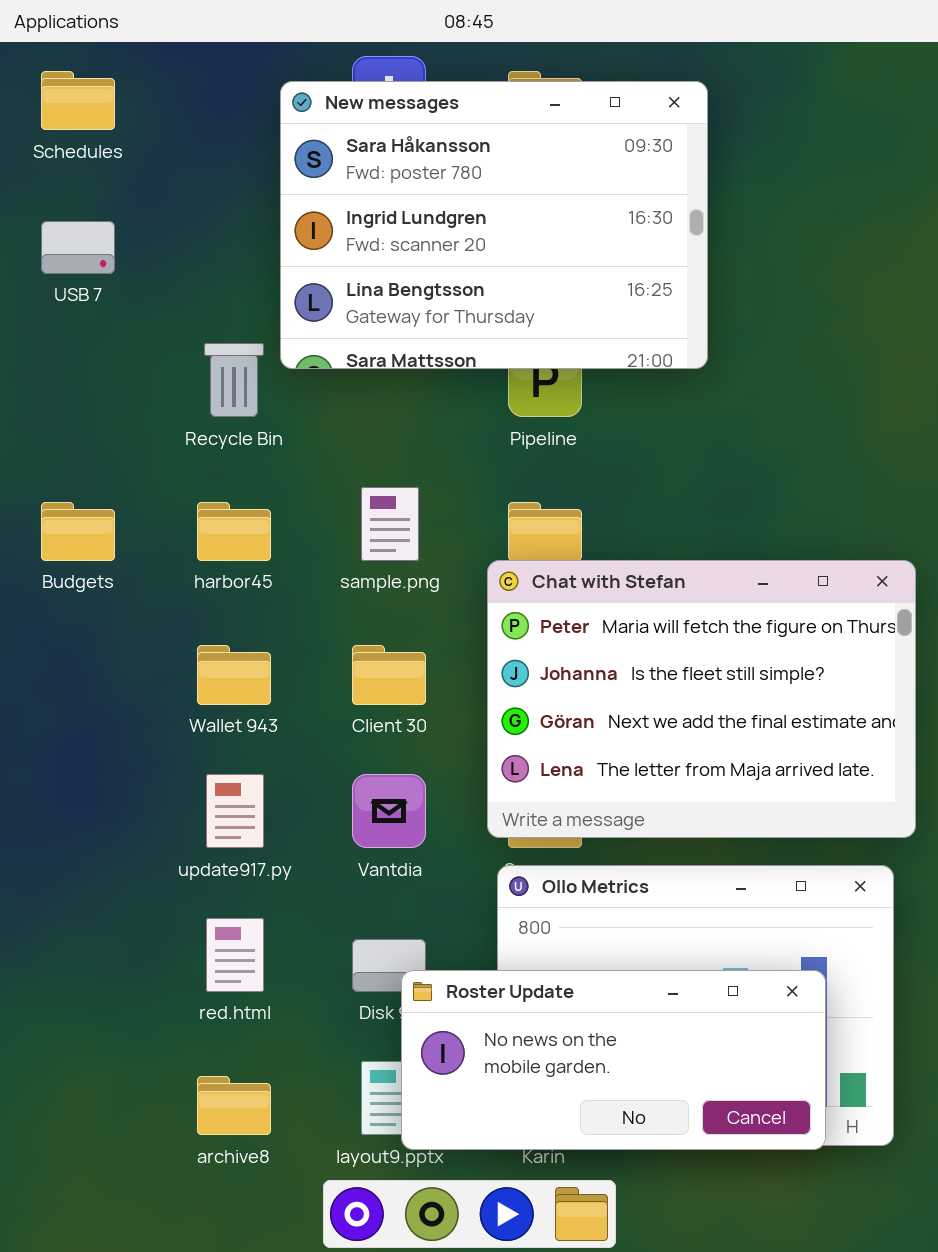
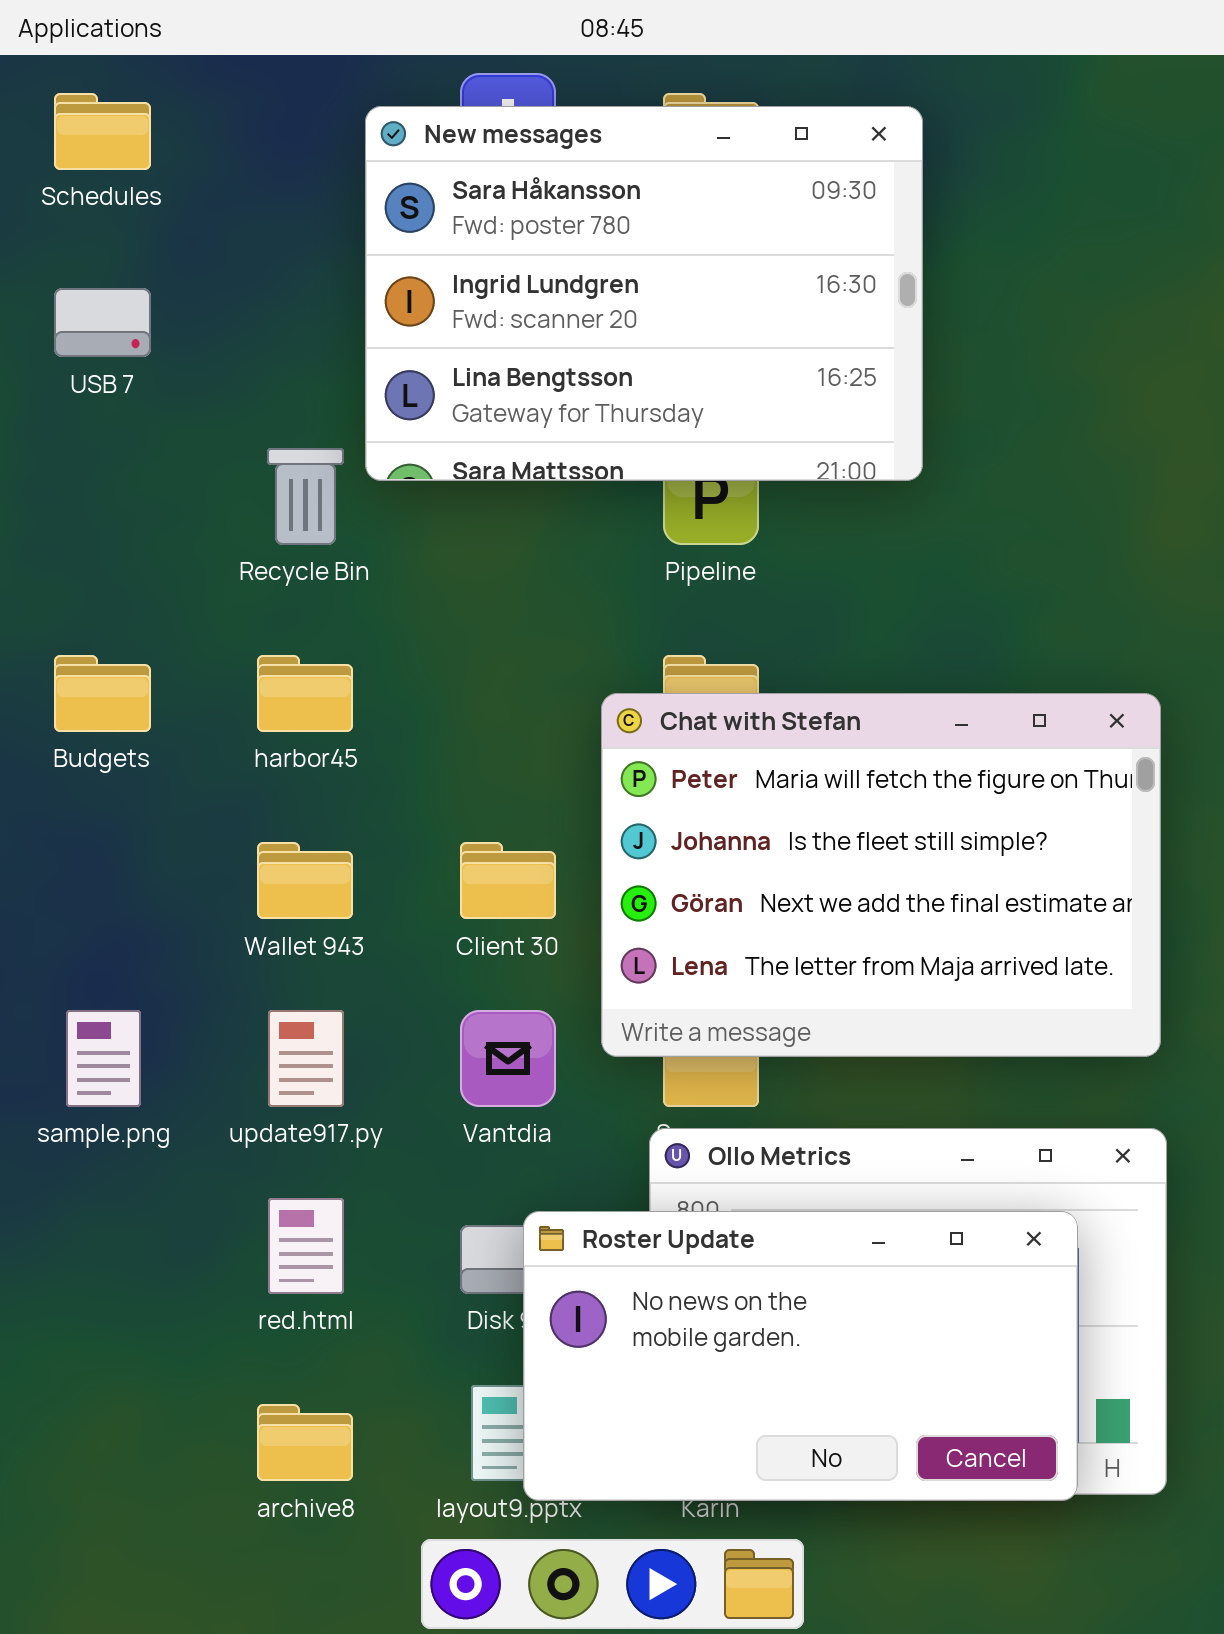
sample.png: [361,487,419,561] -> [66,1010,141,1107], moved
Chat with Stefan: [487,560,916,838] -> [601,693,1161,1057], moved
Roster Update: [401,970,826,1150] -> [523,1211,1078,1501], resized

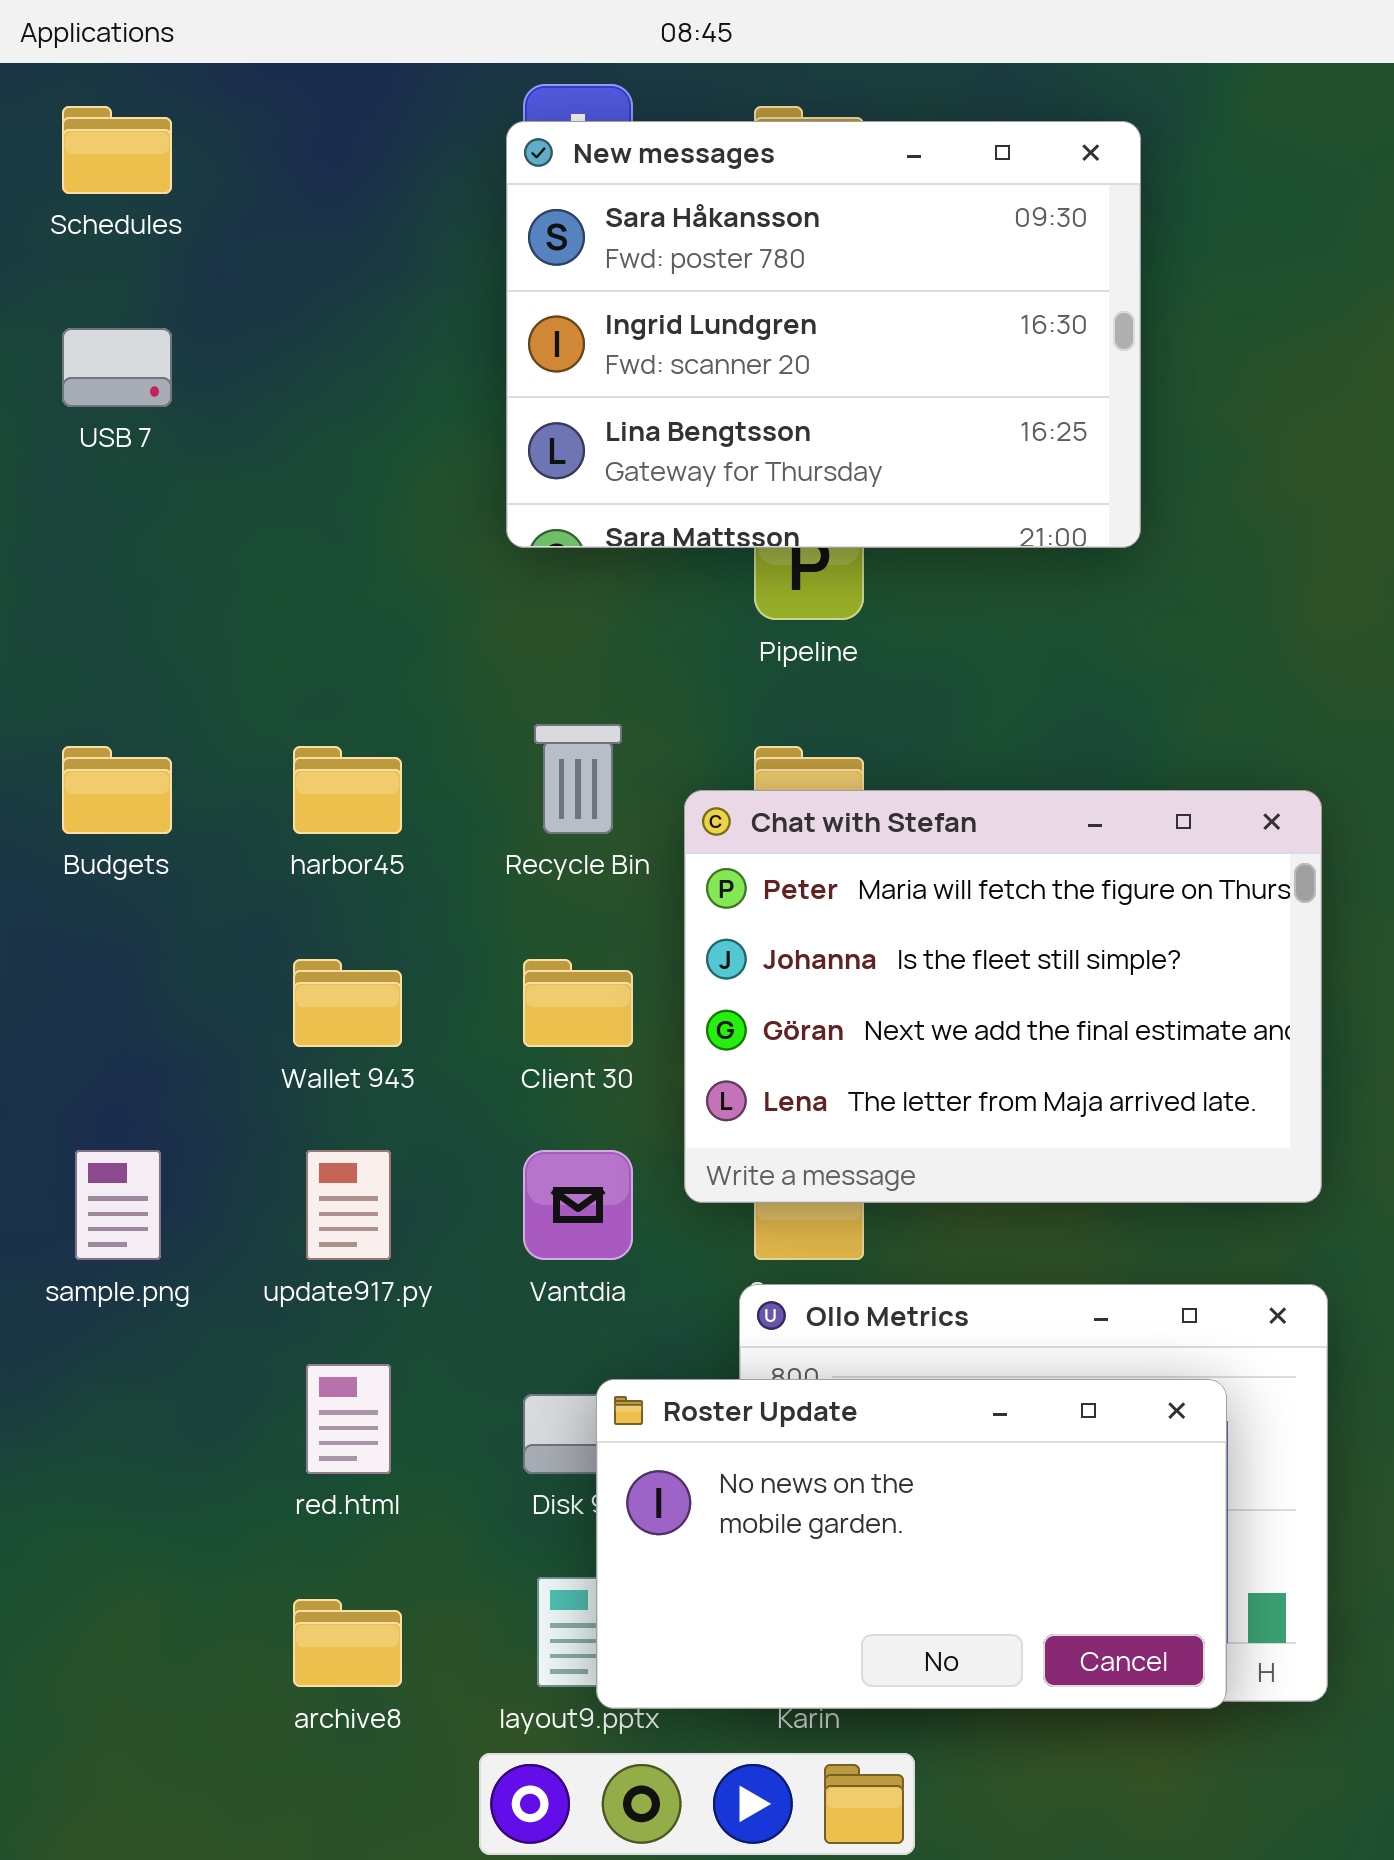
New messages: [365,106,923,481] -> [506,121,1141,548], moved
Recycle Bin: [267,448,344,545] -> [534,724,622,834], moved

